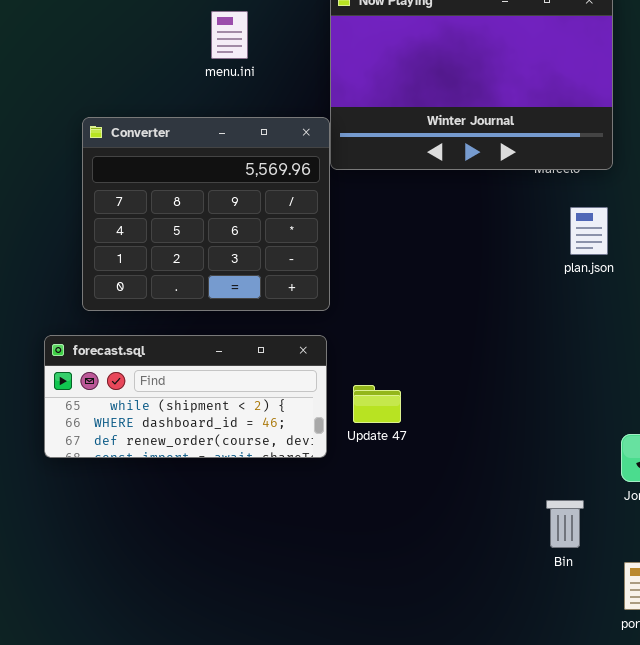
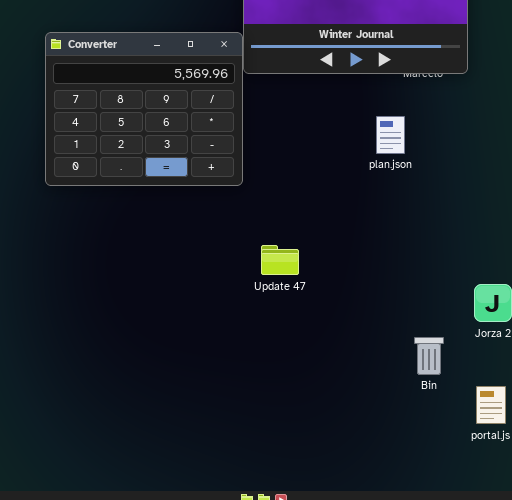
plan.json: [570,207,608,255] -> [376,116,405,154], moved
forecast.sql: [44,335,327,458] -> none, closed

